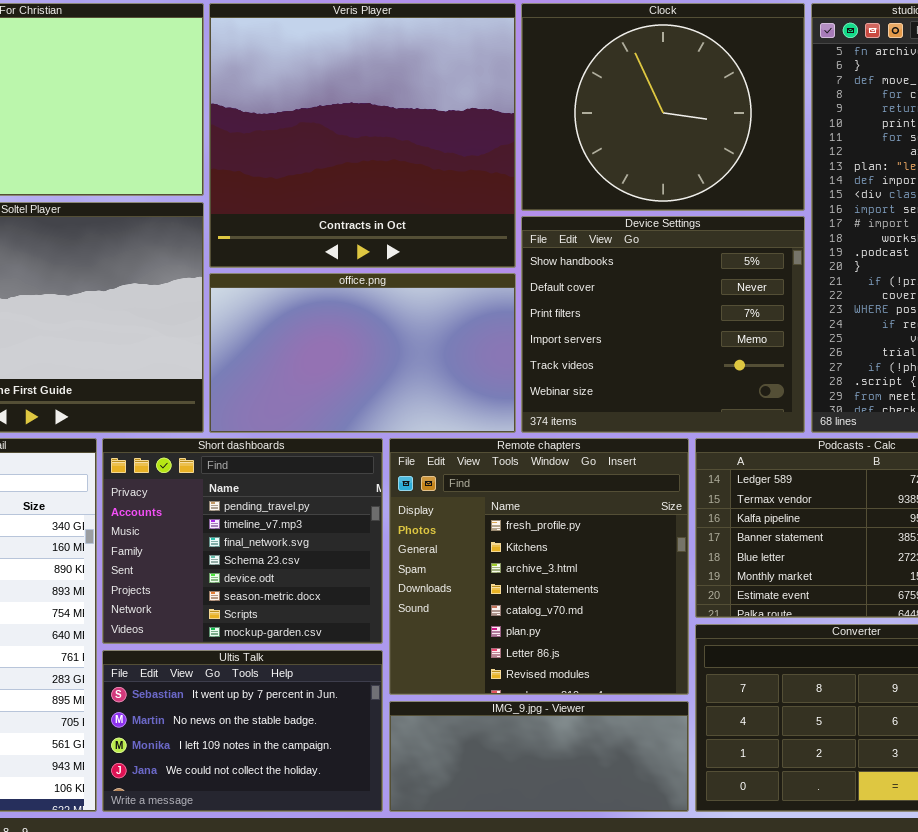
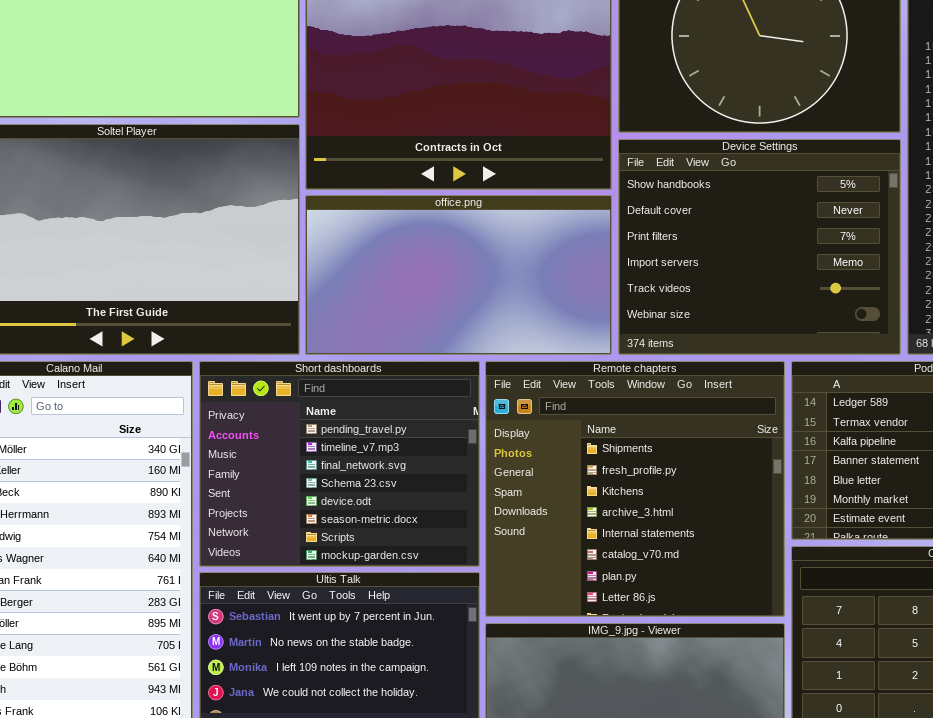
Remote chapters: [389,438,689,695] -> [485,361,785,617], scrolled up 1 row

